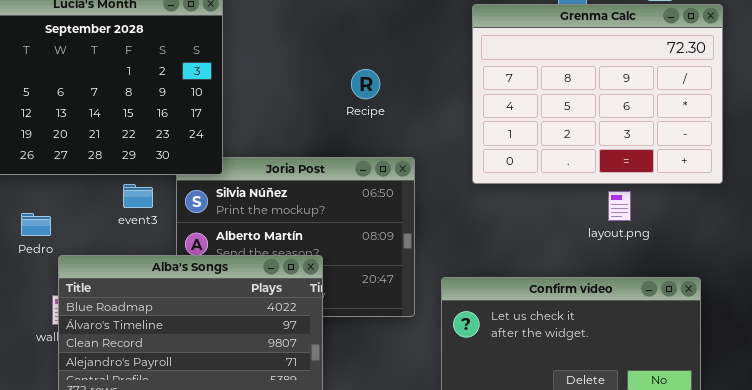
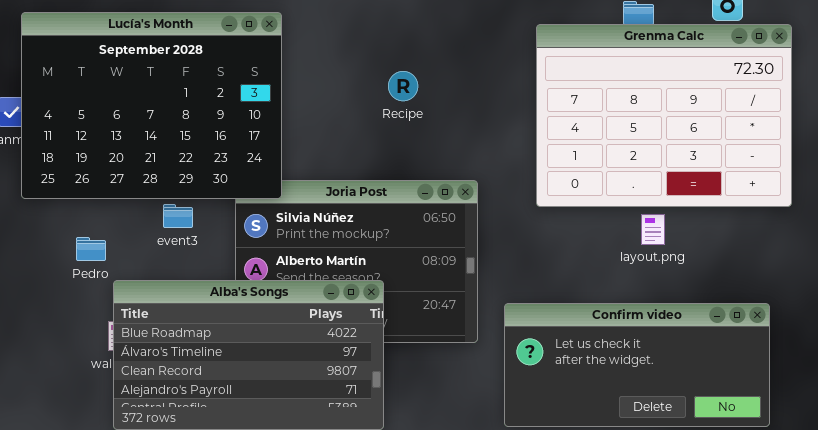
Recipe: [351,69,380,99] -> [388,71,418,101], moved
event3: [123,184,153,208] -> [163,204,193,228], moved
layout.png: [608,191,631,221] -> [641,214,665,245], moved

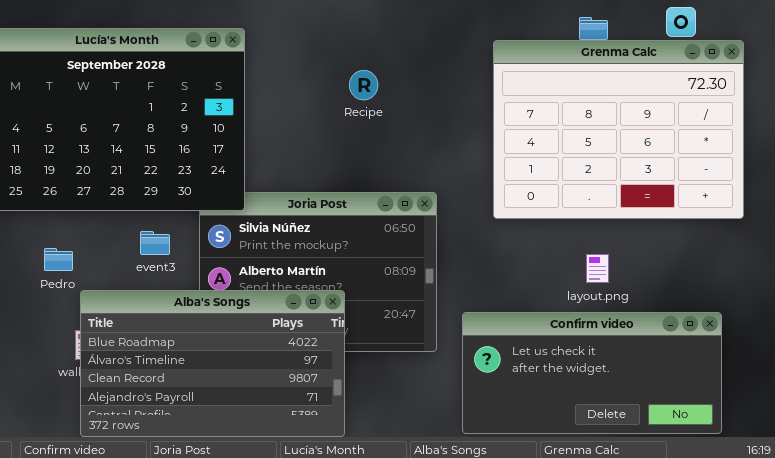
Recipe: [388,71,418,101] -> [349,70,378,100], moved
event3: [163,204,193,228] -> [140,231,170,255], moved
layout.png: [641,214,665,245] -> [586,254,609,283], moved

